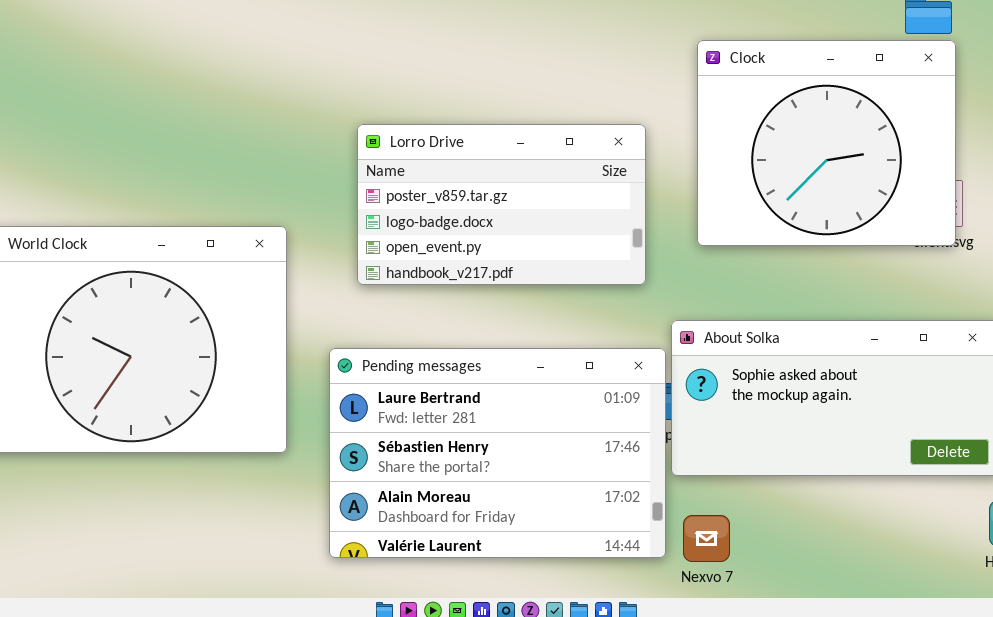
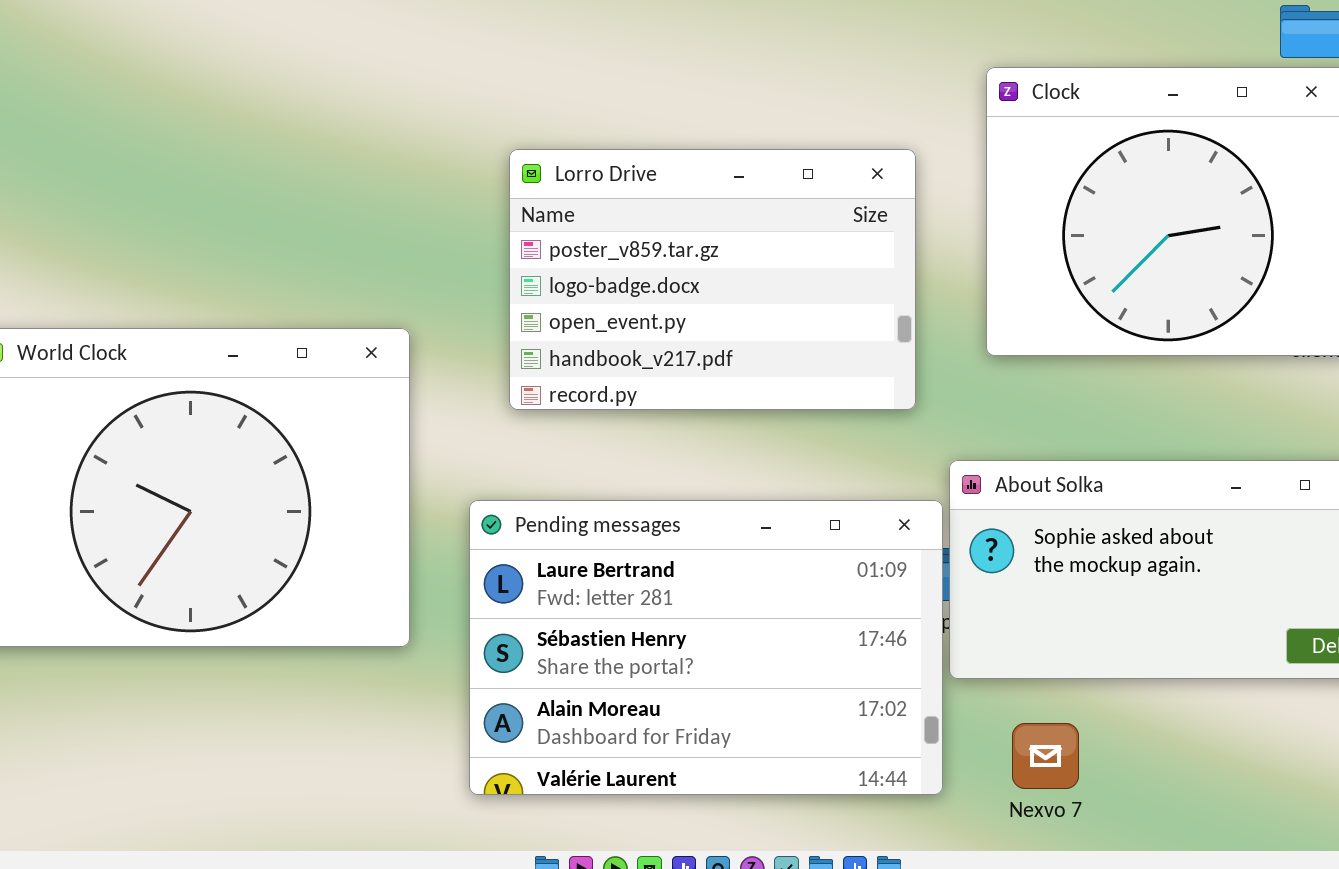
Lorro Drive: [357,124,646,285] -> [509,149,916,410], resized
Nexvo 7: [683,515,730,562] -> [1012,723,1079,789], moved

